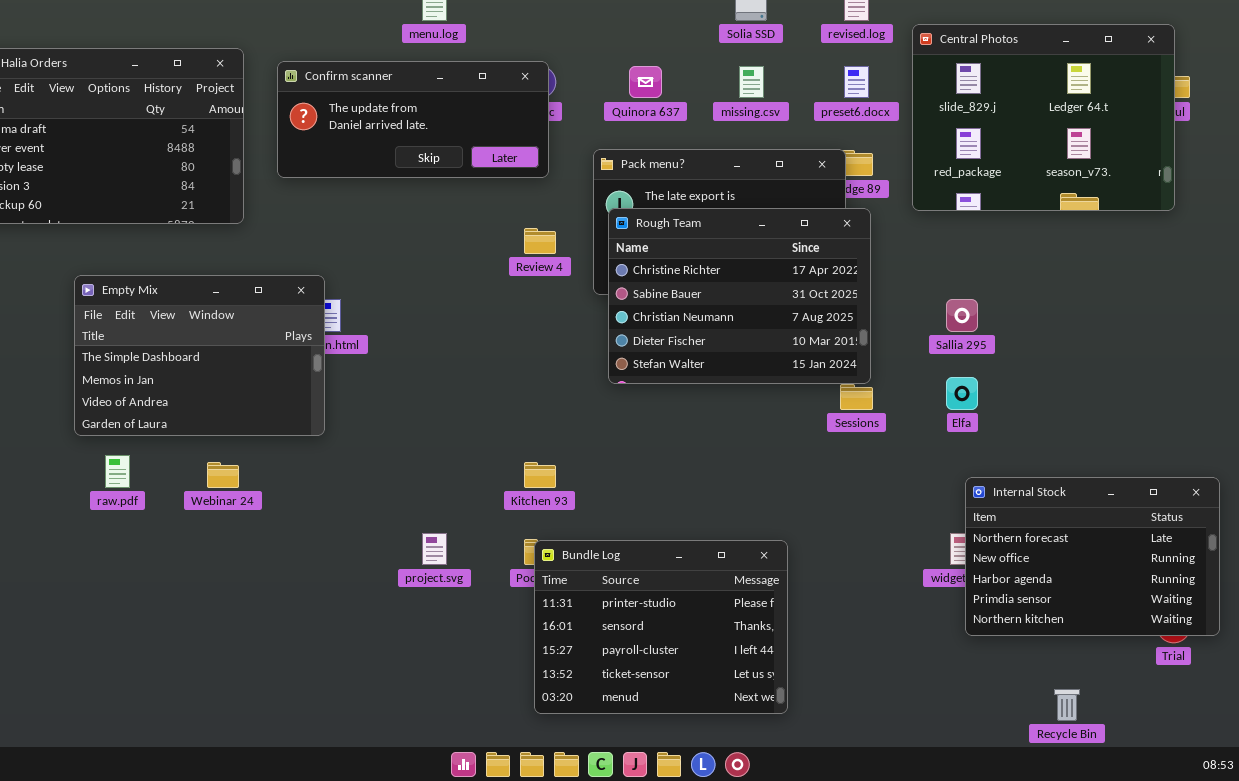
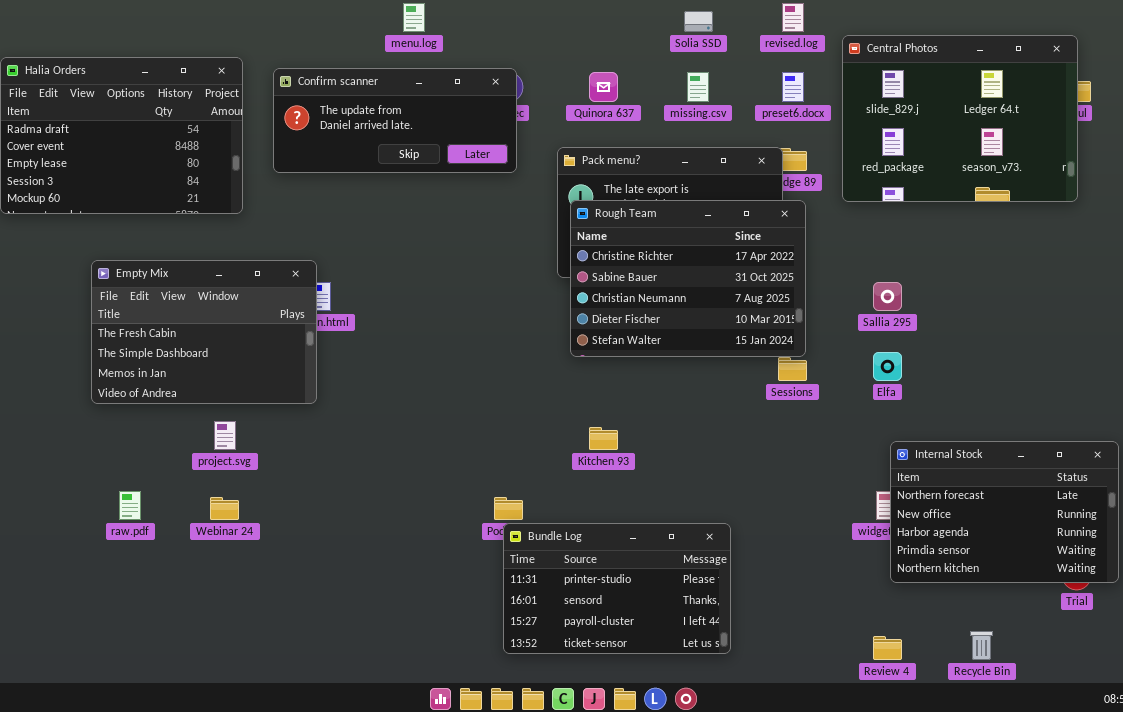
Review 4: [524,228,556,254] -> [873,636,902,660], moved
Empty Mix: [74,275,325,436] -> [91,260,317,404], scrolled up 1 row
raw.pdf: [105,455,130,488] -> [119,491,141,520], moved
Webinar 24: [207,462,239,488] -> [210,497,239,520], moved
Kitchen 93: [524,462,556,488] -> [589,427,618,450], moved
project.svg: [422,533,447,565] -> [214,421,236,450], moved
Bundle Log: [534,540,788,714] -> [503,523,731,654], resized

